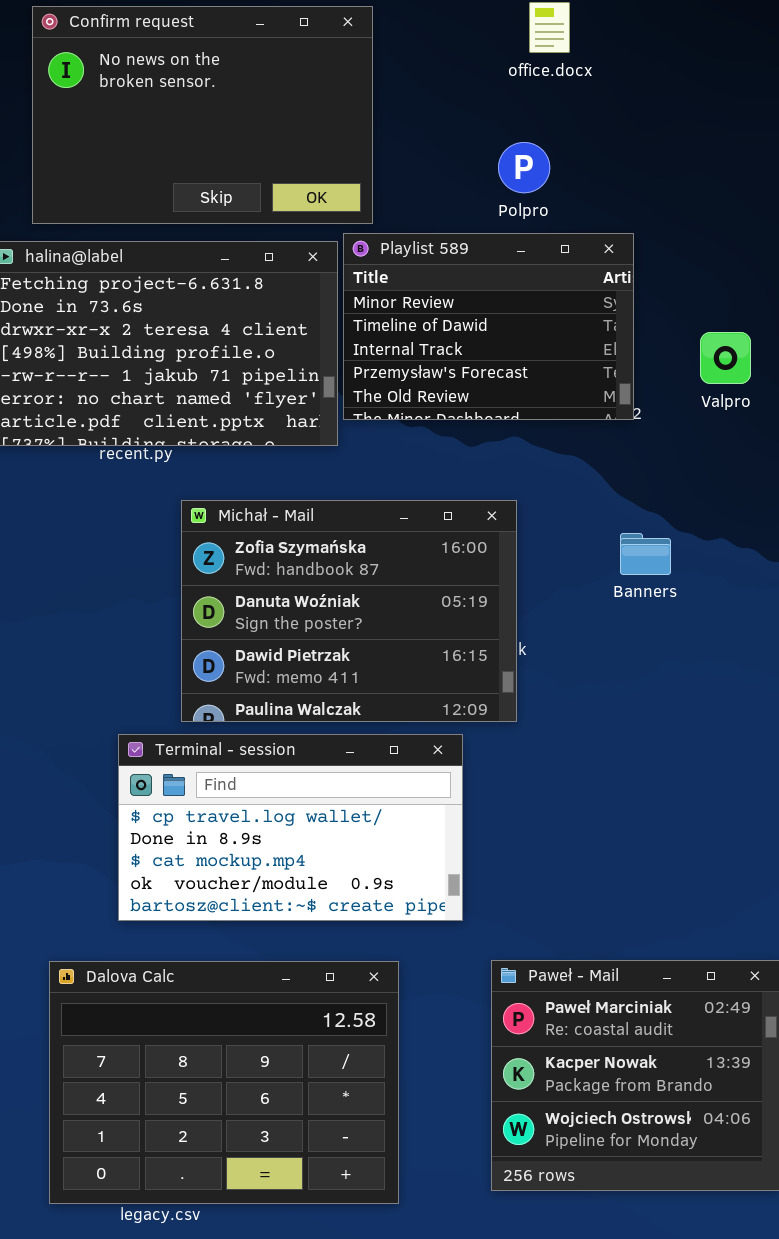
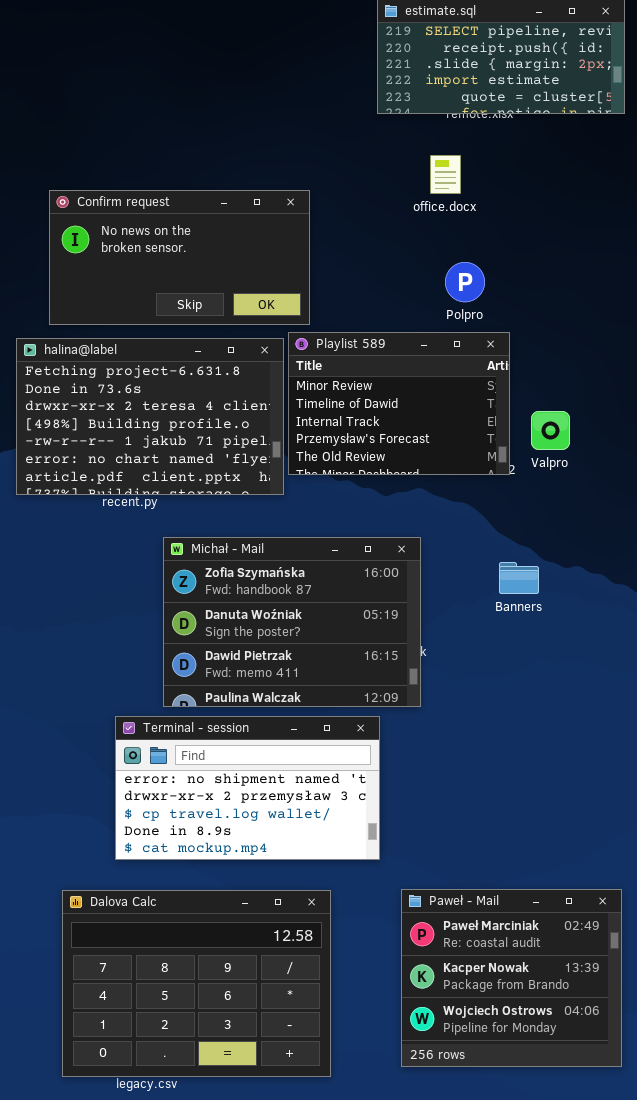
Confirm request: [32,6,373,224] -> [49,190,310,325], resized
Polpro: [498,142,550,193] -> [445,262,485,302], moved
Valpro: [700,332,751,384] -> [531,411,570,450], moved
Terminal - session: [118,734,463,921] -> [115,716,380,860], scrolled up 2 rows

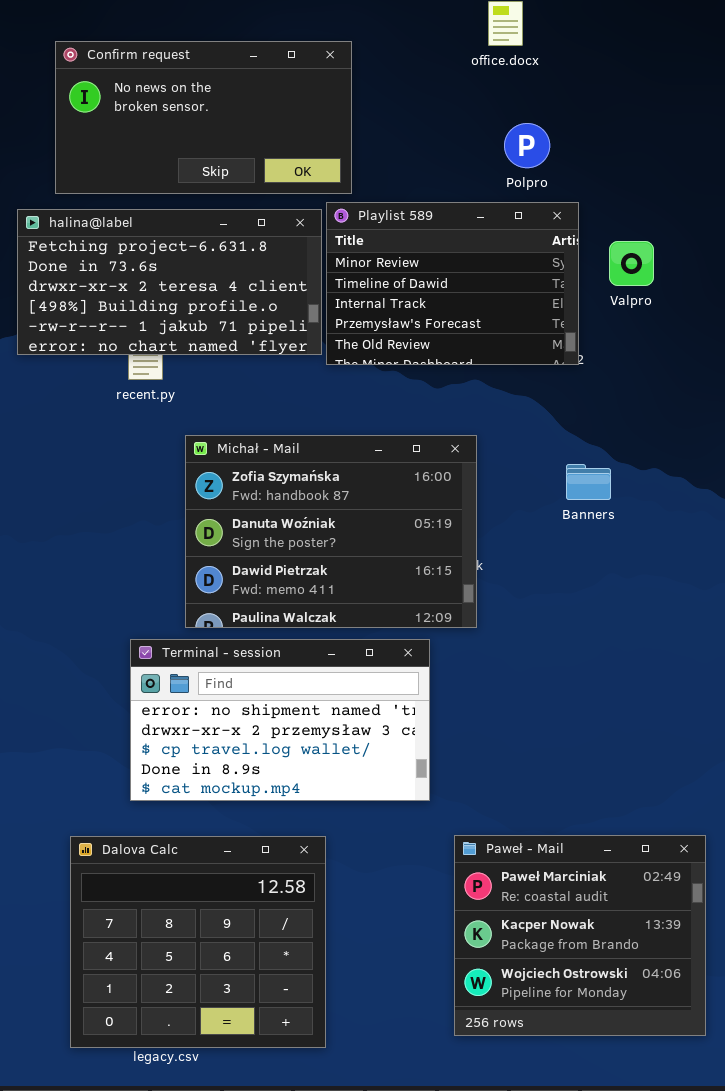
halina@label: [16,338,284,495] -> [17,209,322,355], resized
Valpro: [531,411,570,450] -> [609,241,654,286], moved
Dalova Calc: [62,890,331,1077] -> [70,836,326,1048], resized

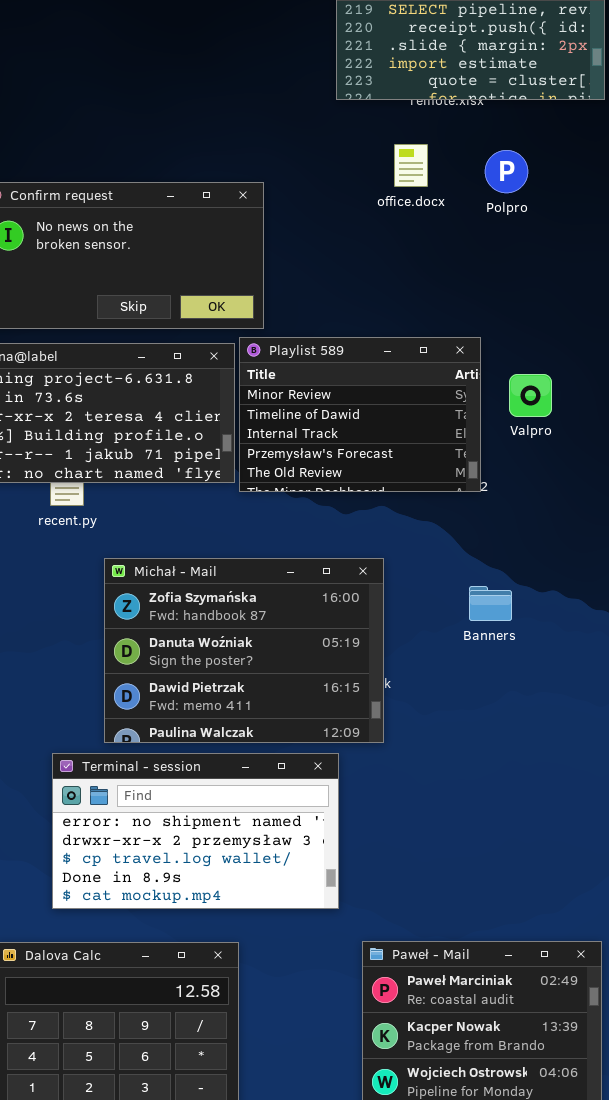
Polpro: [504,123,550,168] -> [485,150,528,193], moved

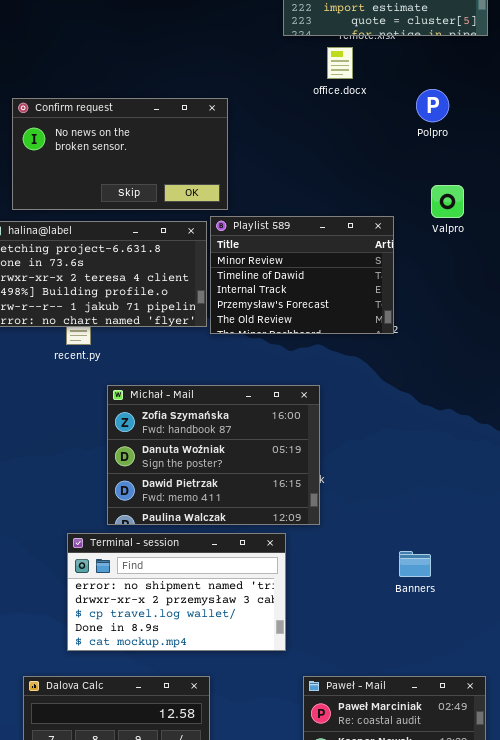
office.docx: [394,144,428,187] -> [327,47,353,79], moved
Polpro: [485,150,528,193] -> [416,89,449,122], moved
Valpro: [509,374,552,417] -> [431,185,464,218], moved
Banners: [469,586,512,621] -> [399,551,431,577], moved

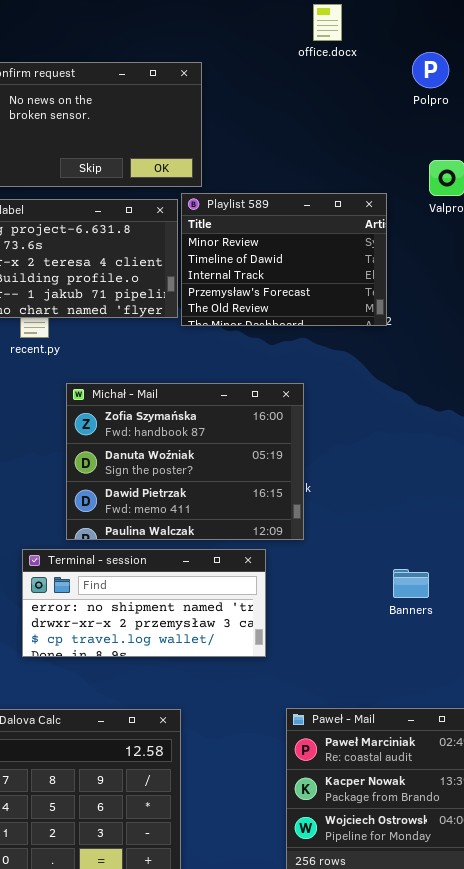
Terminal - session: [67,533,286,651] -> [22,549,266,657], resized

